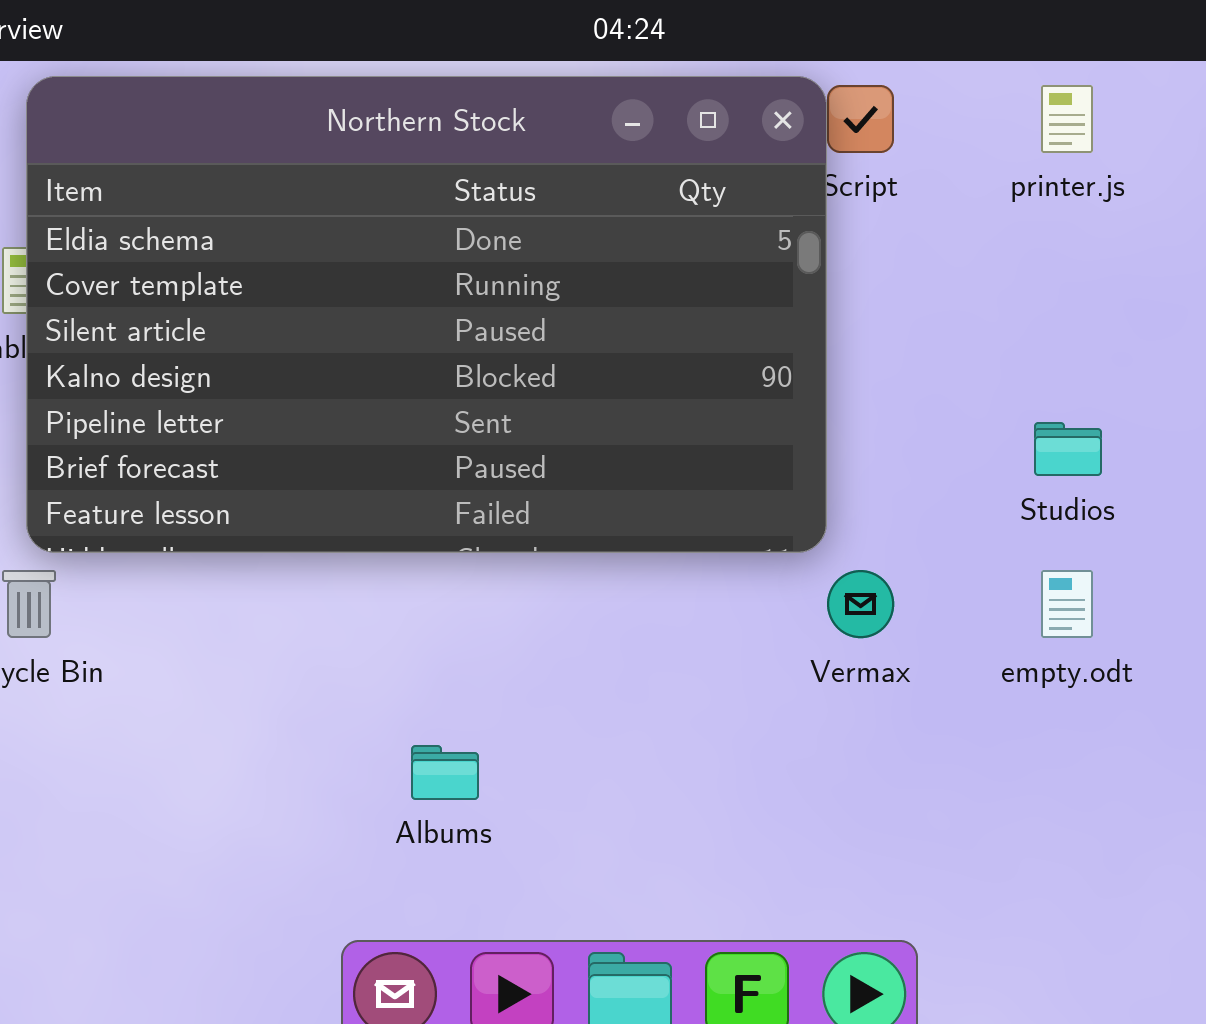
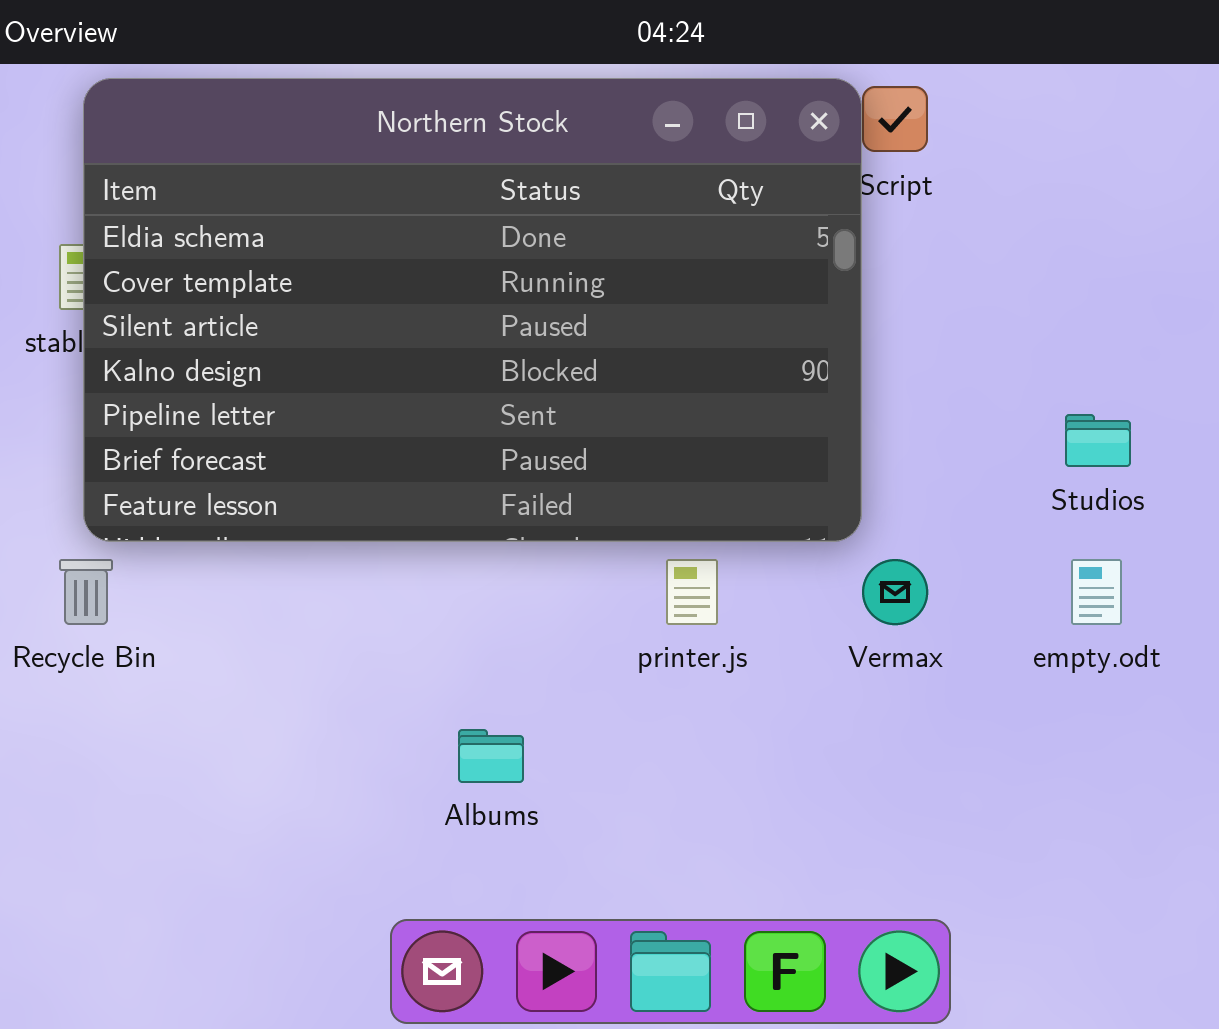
printer.js: [1041,85,1093,153] -> [666,559,718,625], moved

